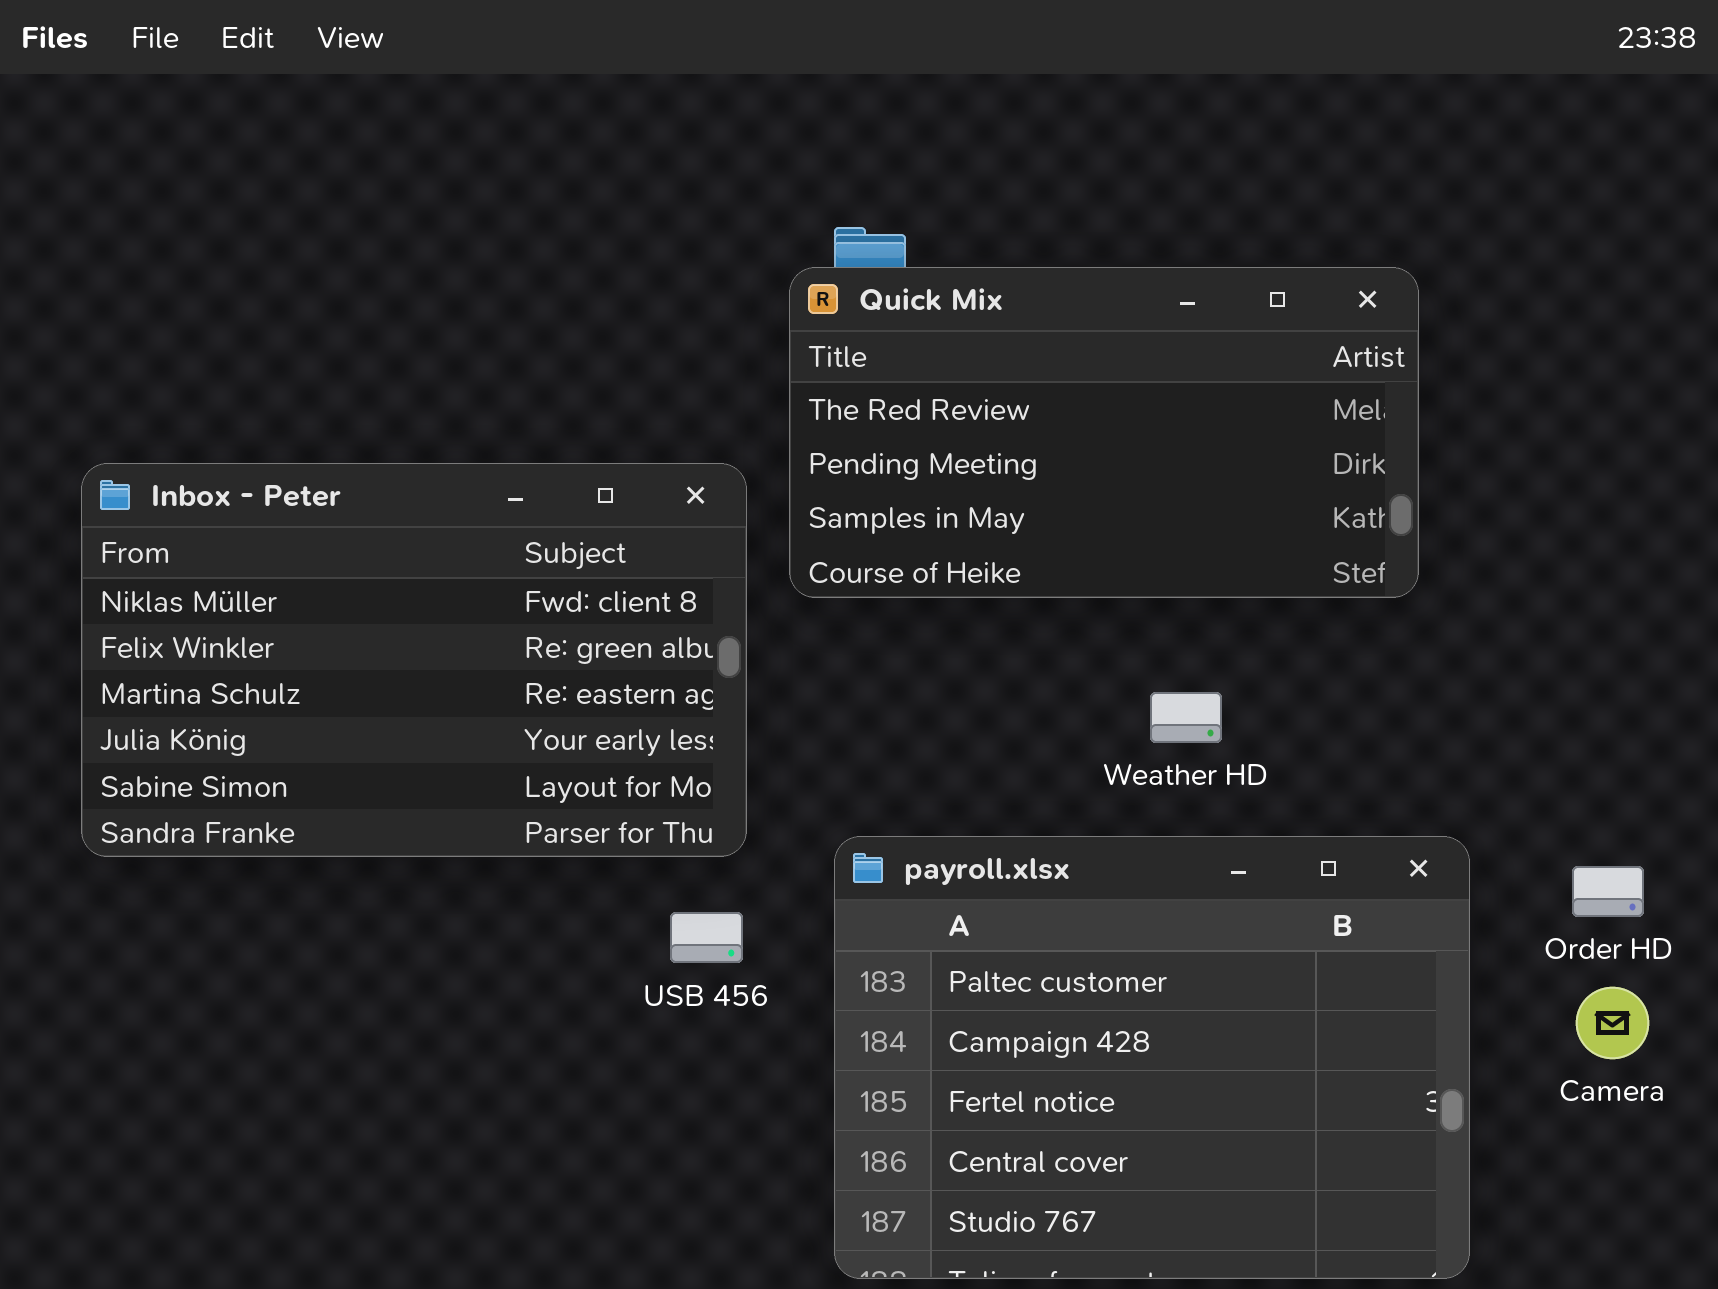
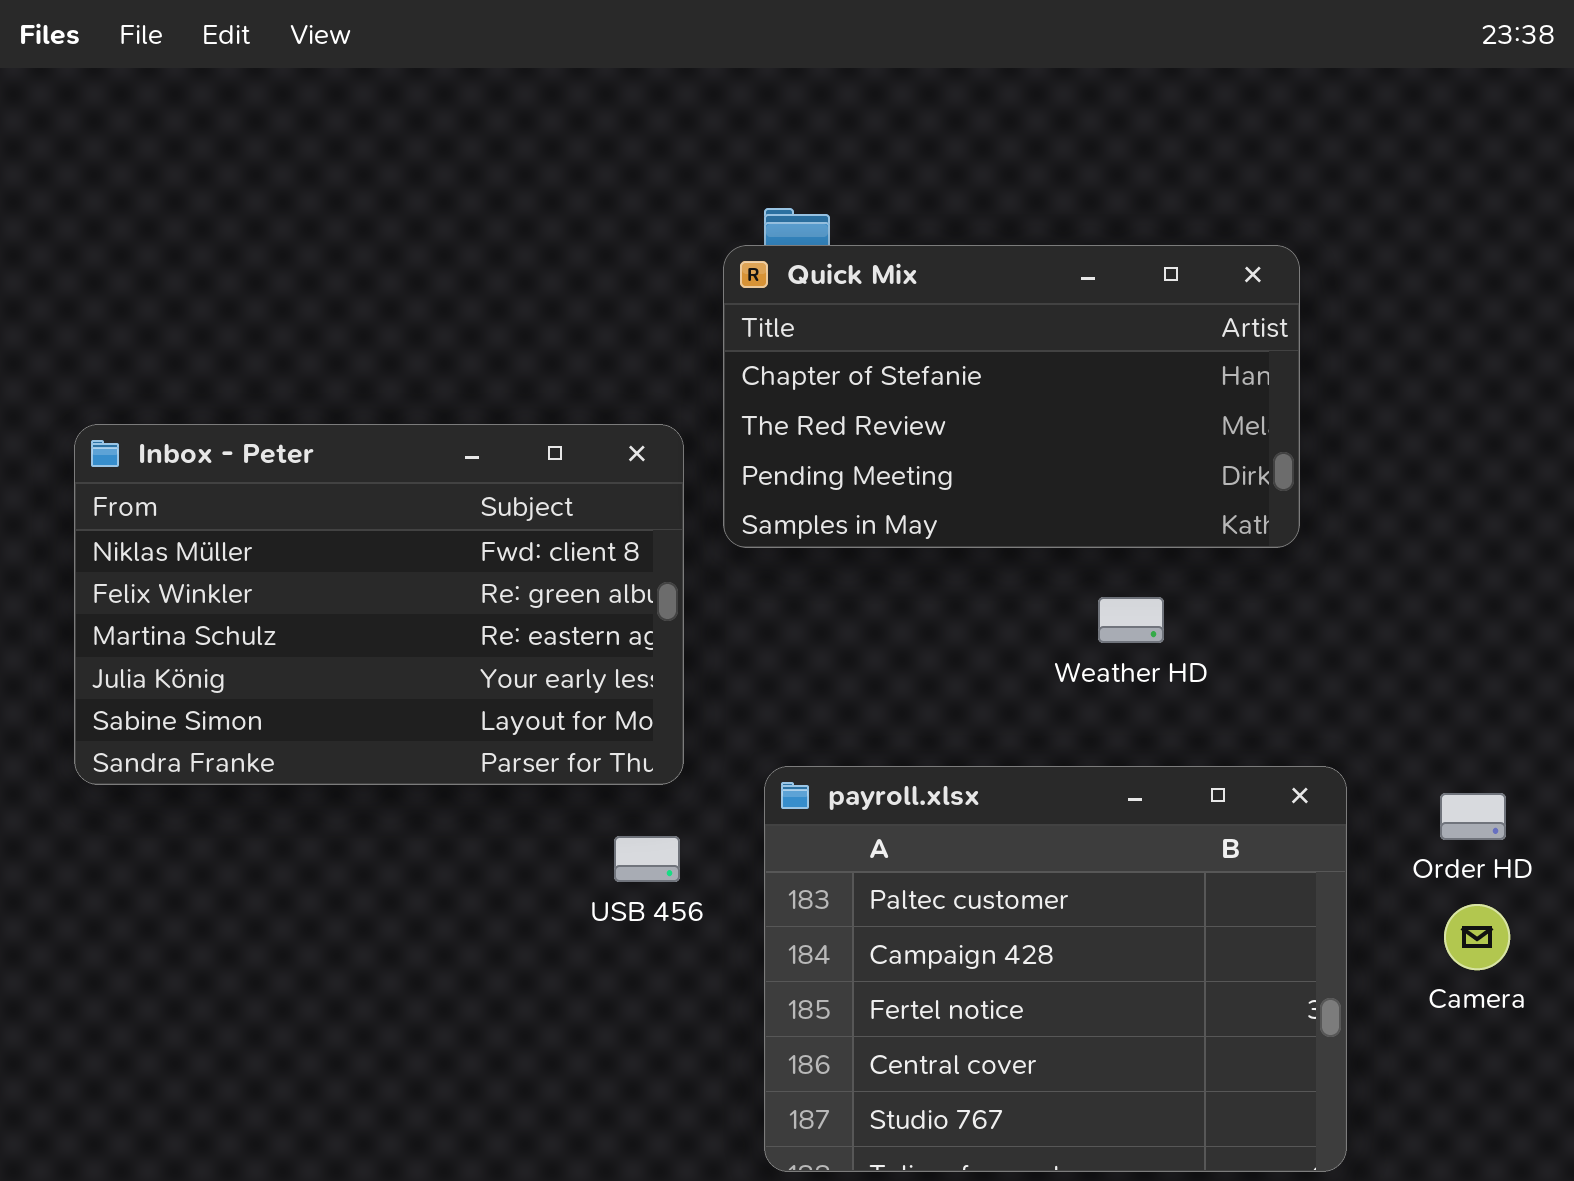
Quick Mix: [789,267,1419,598] -> [723,245,1300,548], scrolled up 1 row
Weather HD: [1150,692,1222,743] -> [1098,597,1164,643], moved

